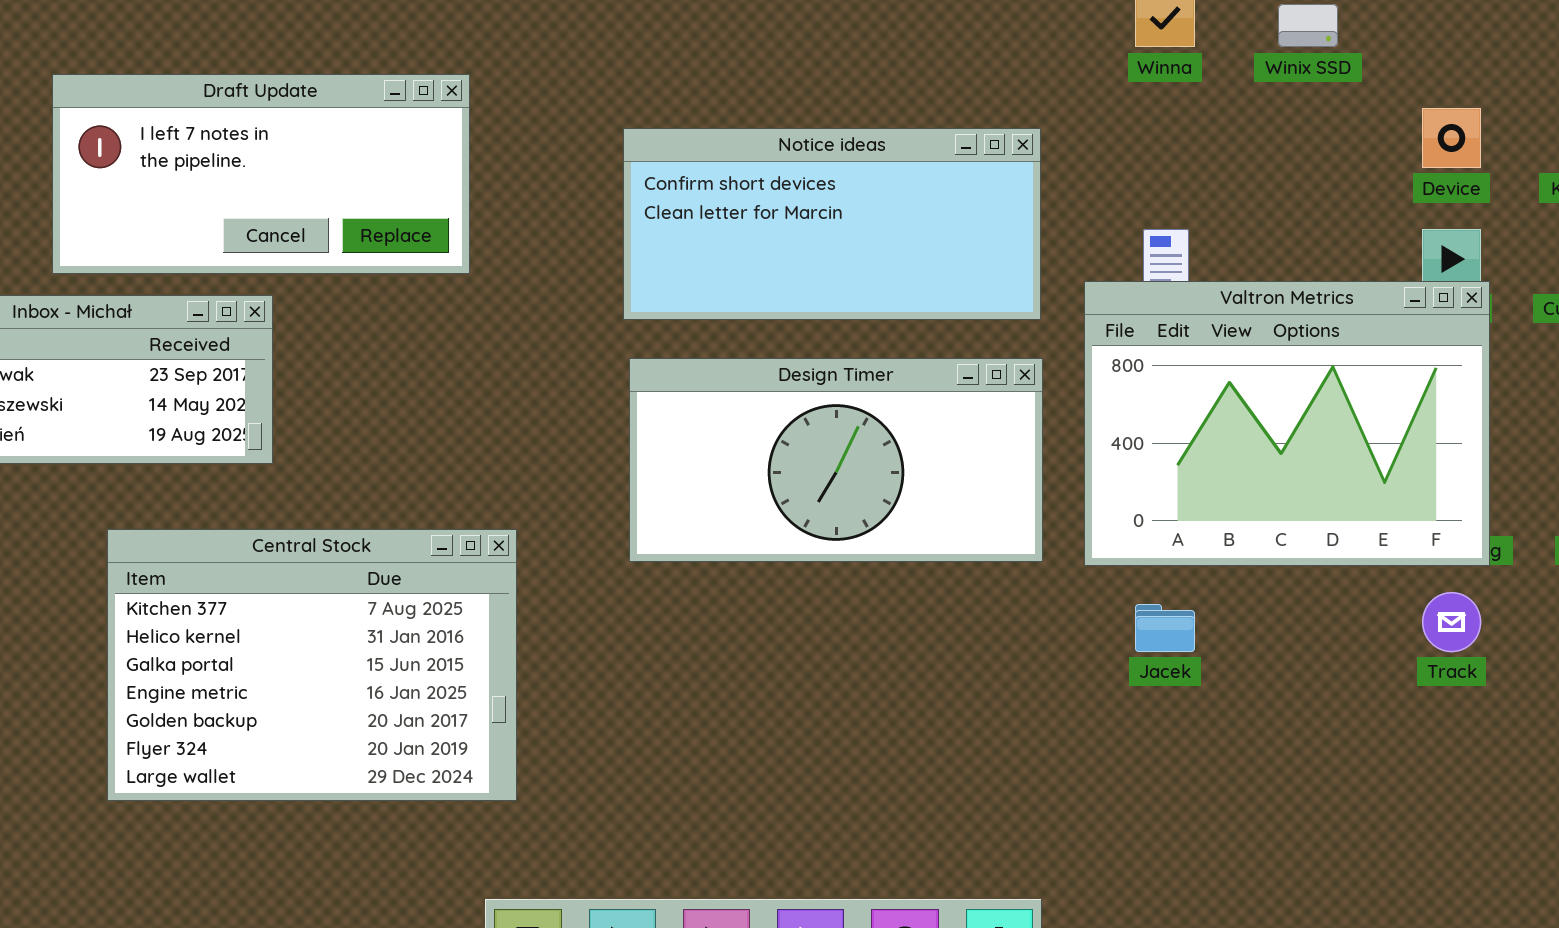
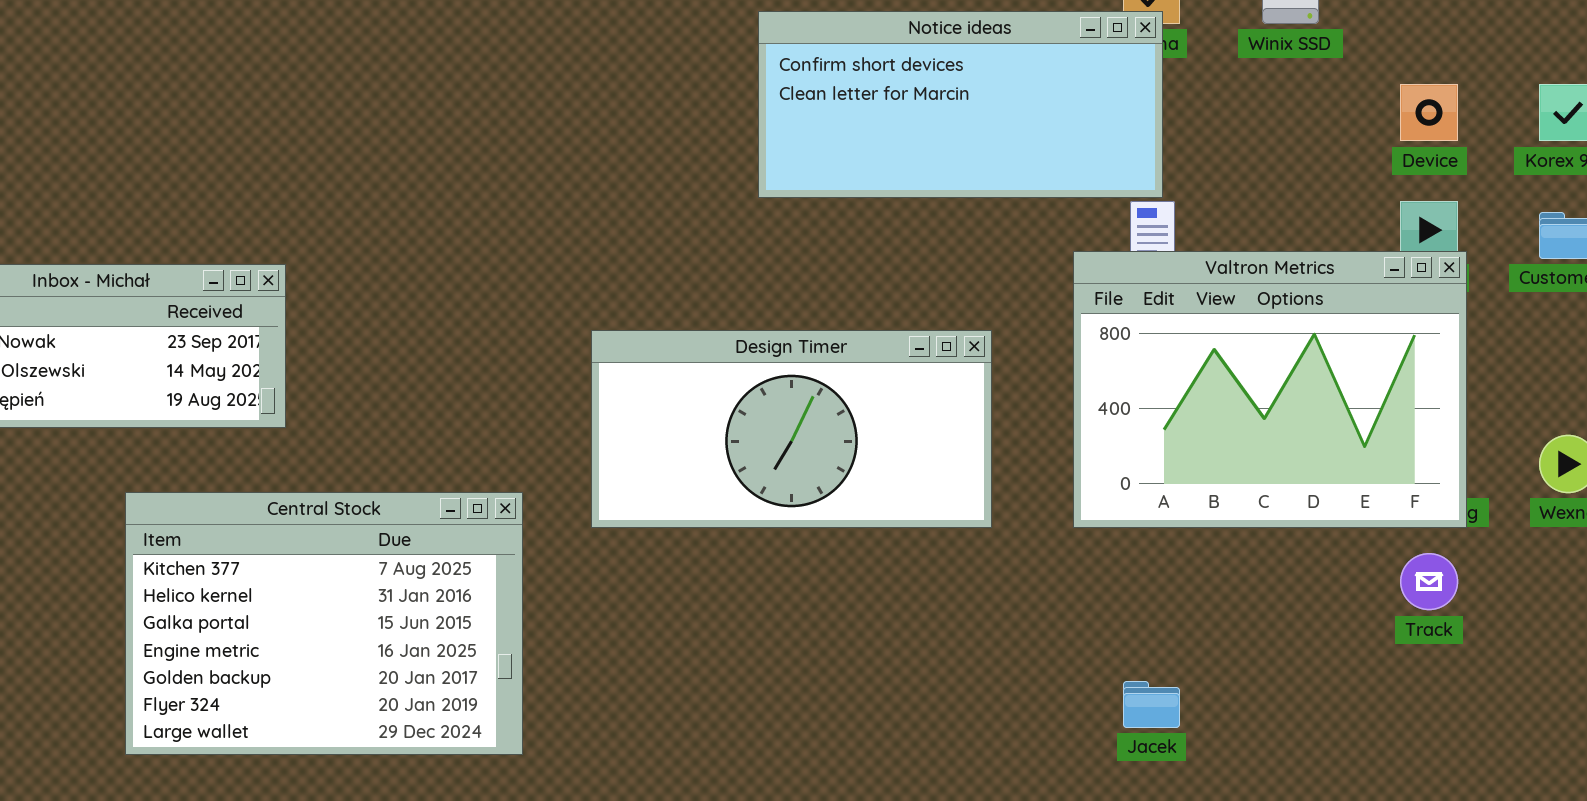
Draft Update: [52,74,470,274] -> none, closed
Notice ideas: [623,128,1041,320] -> [758,11,1163,198], moved
Design Timer: [629,358,1043,562] -> [591,330,992,528], moved
Jacek: [1135,604,1195,652] -> [1123,681,1180,728], moved

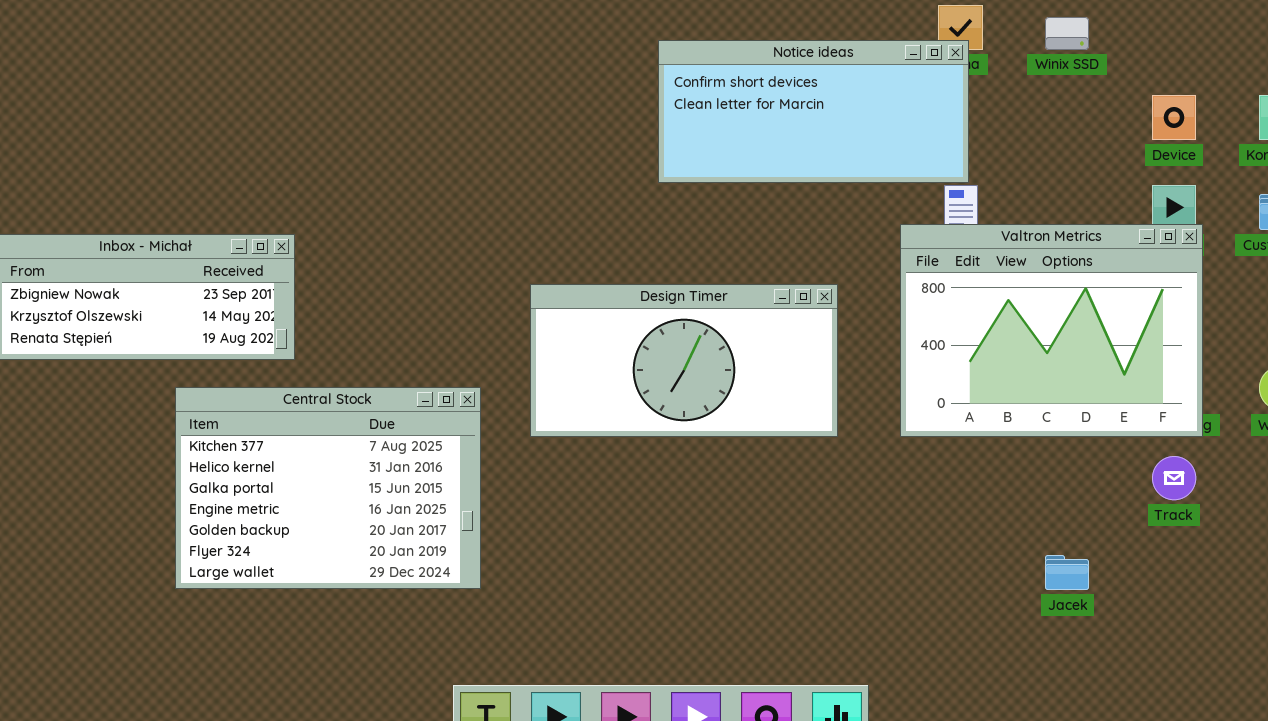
Central Stock: [125,492,523,755] -> [175,387,481,589], moved
Jacek: [1123,681,1180,728] -> [1045,555,1089,590], moved

